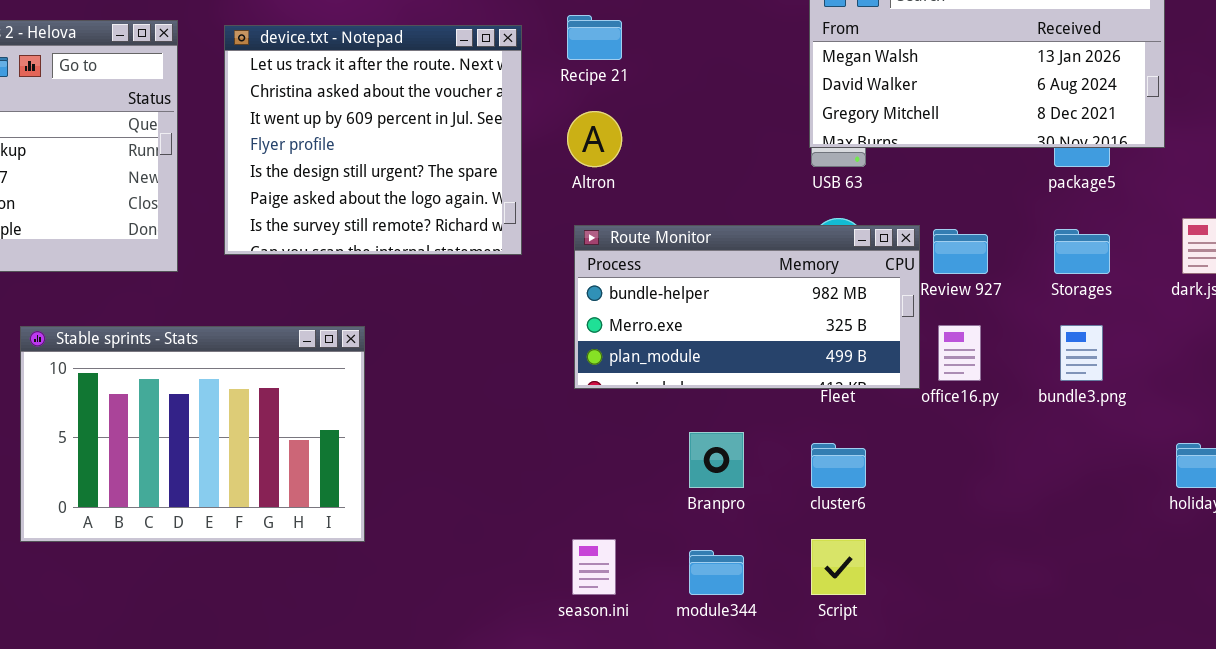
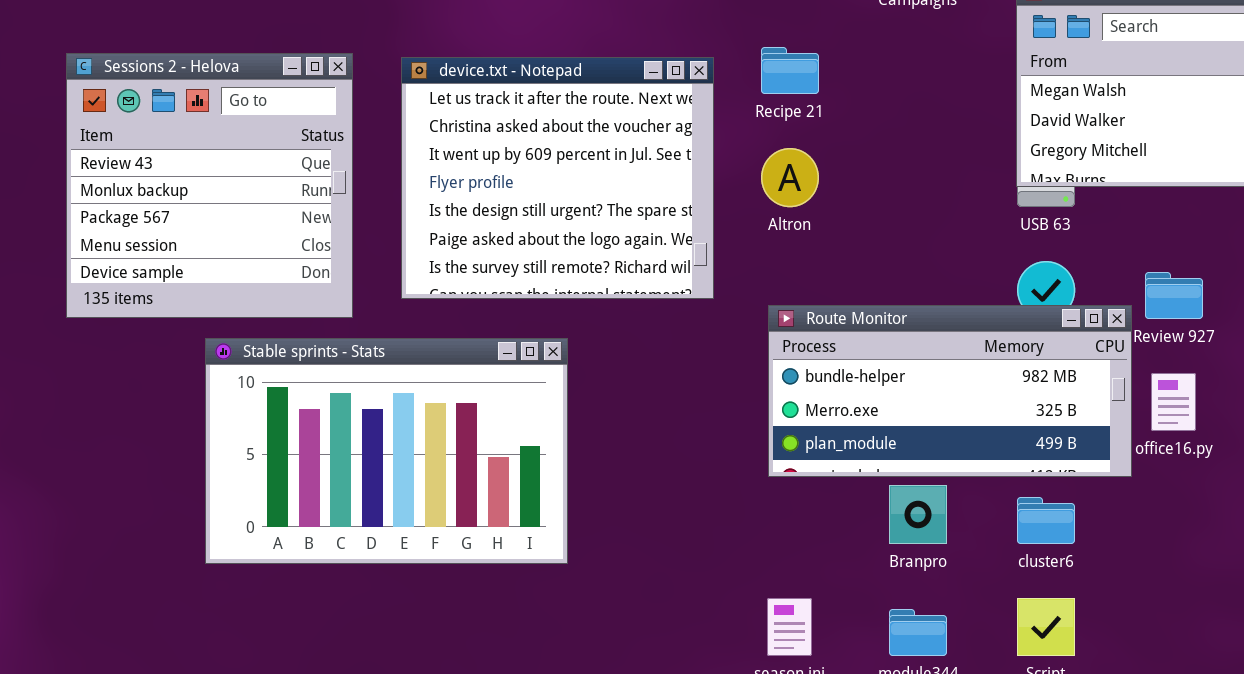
Route Monitor: [574,225,920,389] -> [768,305,1132,477], moved
Stable sprints - Stats: [20,326,365,542] -> [205,338,568,564], moved

